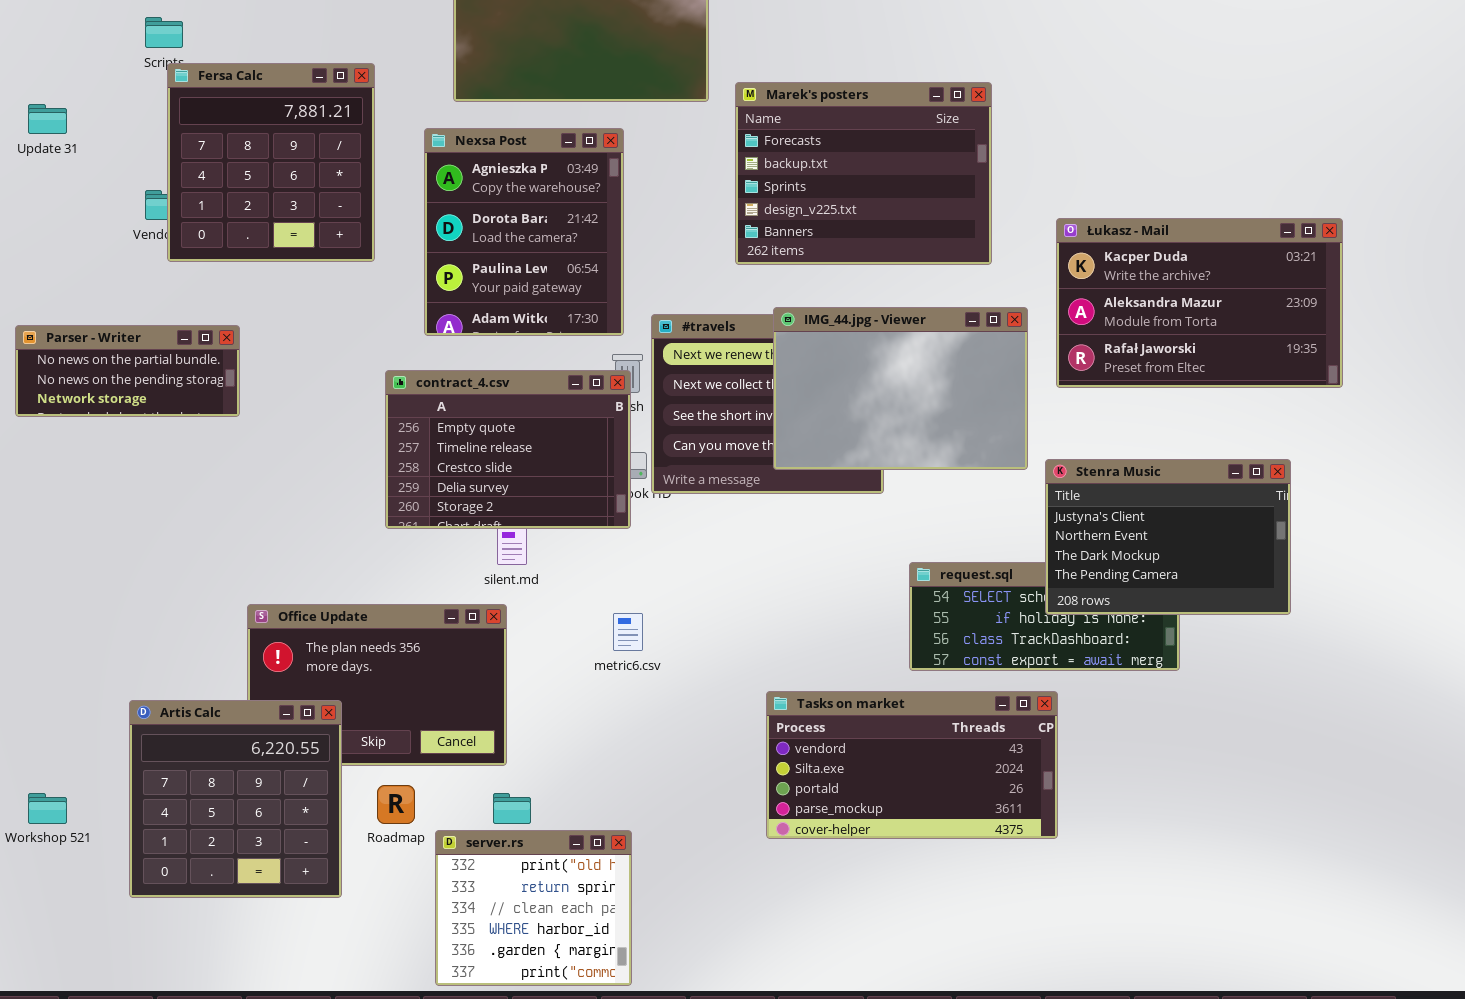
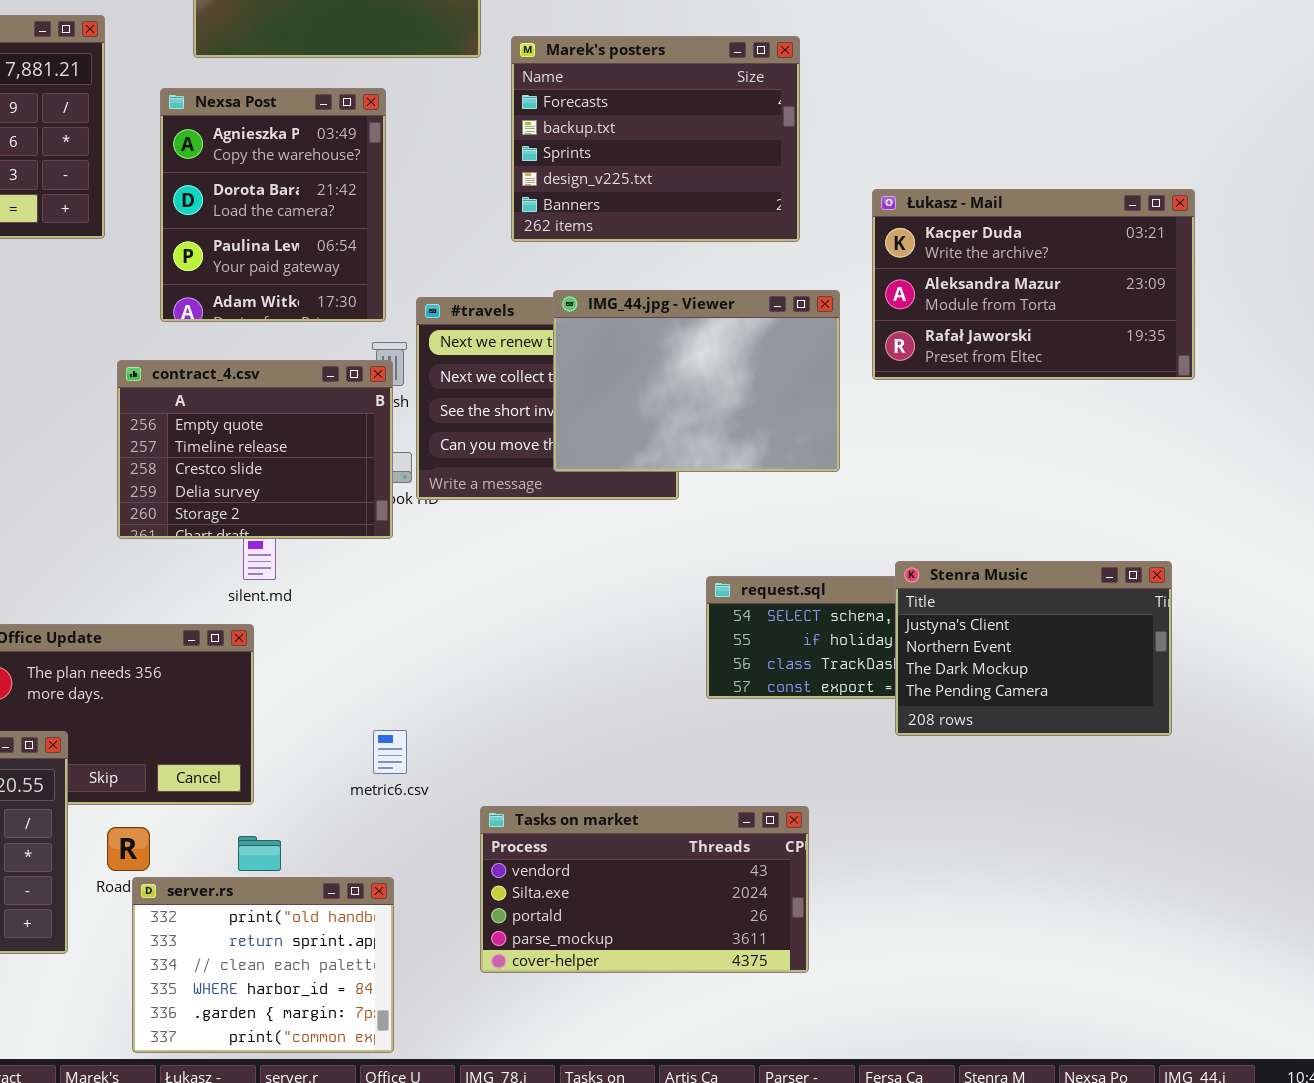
Stenra Music: [1045,459,1291,615] -> [895,561,1172,736], moved
metric6.csv: [613,613,643,651] -> [373,730,407,774], moved
Tasks on market: [766,691,1058,839] -> [480,806,809,973], moved
server.rs: [435,830,632,986] -> [132,877,394,1053], resized

